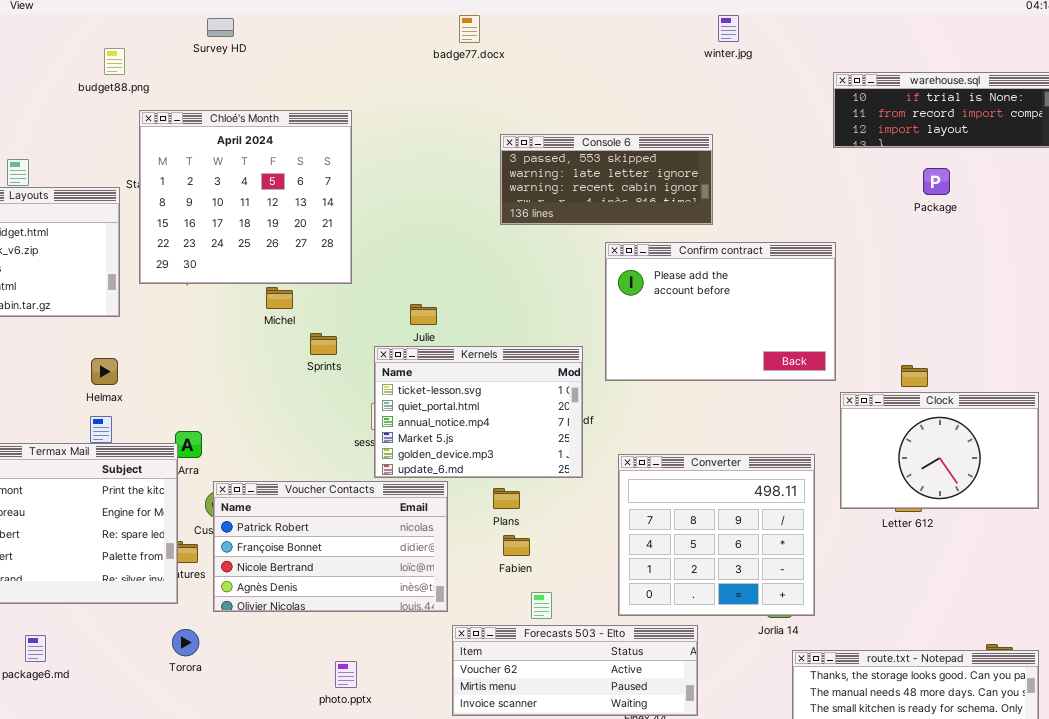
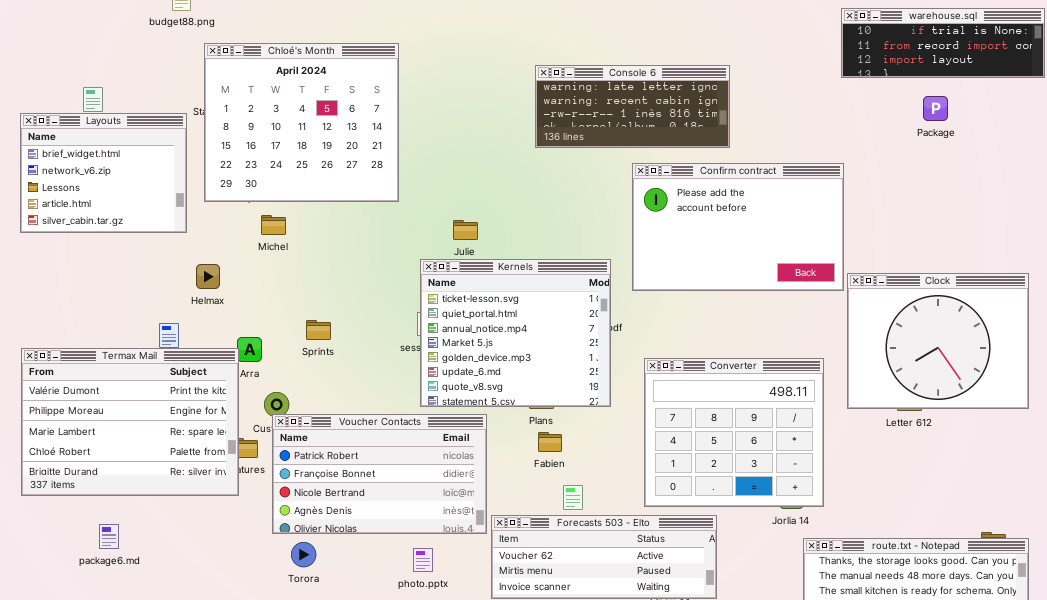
Console 6: [500,134,713,225] -> [535,65,730,148], scrolled down 1 row
Michel: [266,287,293,309] -> [261,215,286,235], moved
Sprints: [310,333,337,355] -> [306,320,331,340], moved
Kernels: [374,346,583,478] -> [420,259,611,407], resized
Helmax: [91,358,118,385] -> [196,264,220,289], moved
Clock: [840,392,1039,509] -> [847,273,1029,409], resized
Voucher Contacts: [213,481,448,612] -> [272,414,487,534], moved
Torora: [172,629,199,656] -> [291,542,316,567], moved
photo.pptx: [335,661,357,688] -> [413,548,433,572], moved

